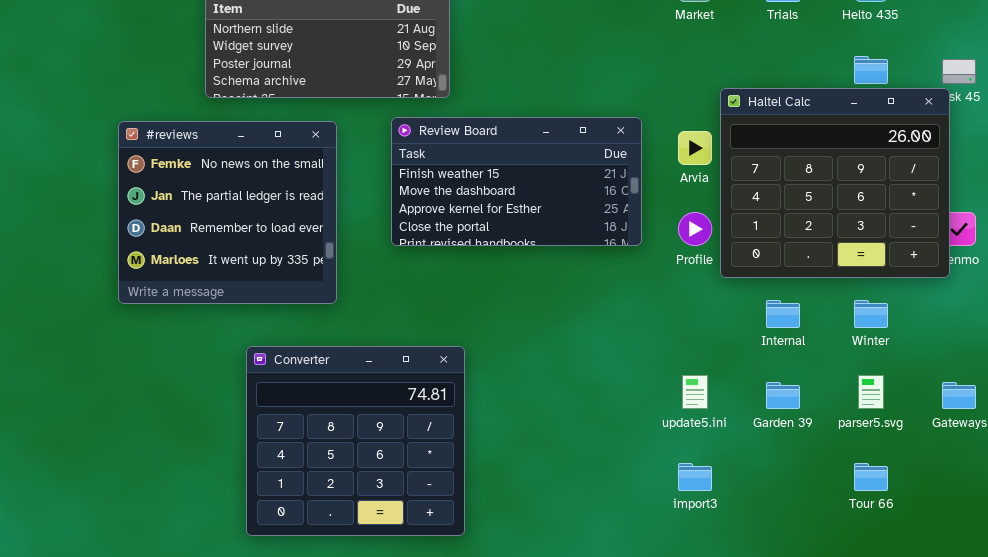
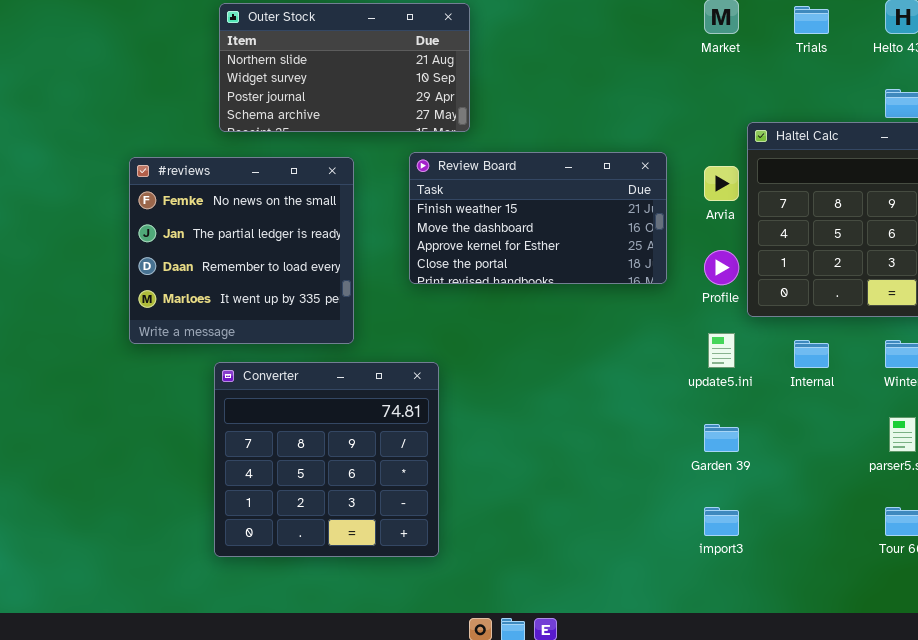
Converter: [246,346,465,536] -> [214,362,439,557], moved
update5.ini: [682,375,708,409] -> [708,333,735,368], moved
Garden 39: [766,382,800,409] -> [704,424,739,452], moved

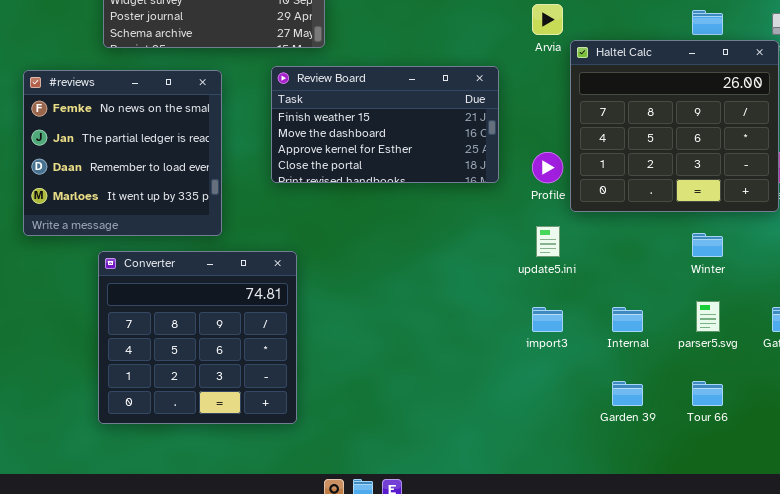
Arvia: [704,166,739,201] -> [532,4,563,35], moved
Internal: [794,340,829,368] -> [612,307,643,332], moved
Garden 39: [704,424,739,452] -> [612,381,643,406], moved
import3: [704,507,739,536] -> [532,307,563,332], moved

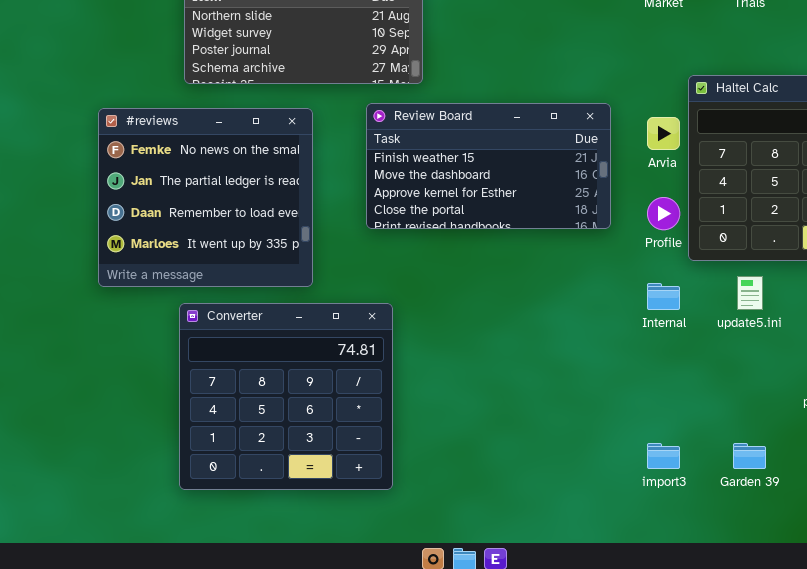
Arvia: [532,4,563,35] -> [647,117,680,150], moved
update5.ini: [536,226,560,257] -> [737,276,763,310], moved
import3: [532,307,563,332] -> [647,443,680,469], moved
Internal: [612,307,643,332] -> [647,283,680,310], moved

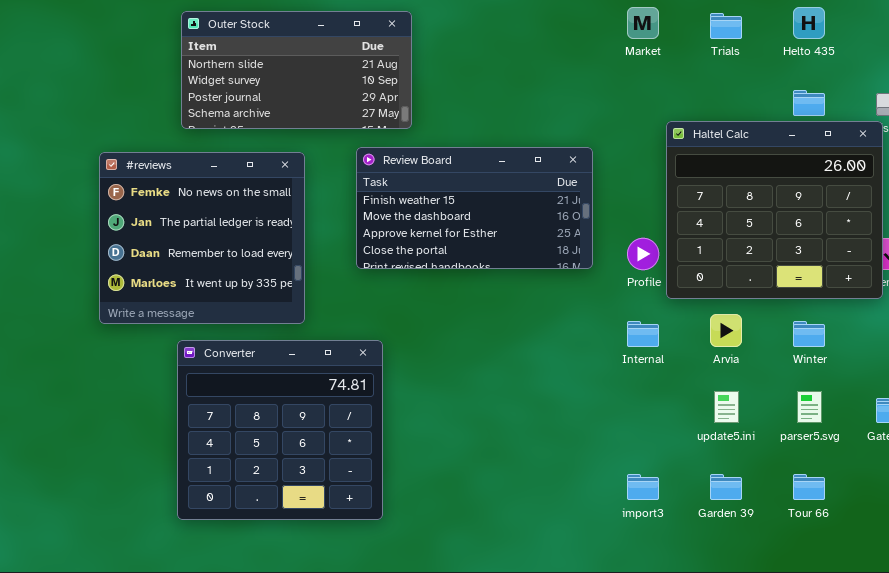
Arvia: [647,117,680,150] -> [710,314,742,347], moved
update5.ini: [737,276,763,310] -> [714,391,739,423], moved

